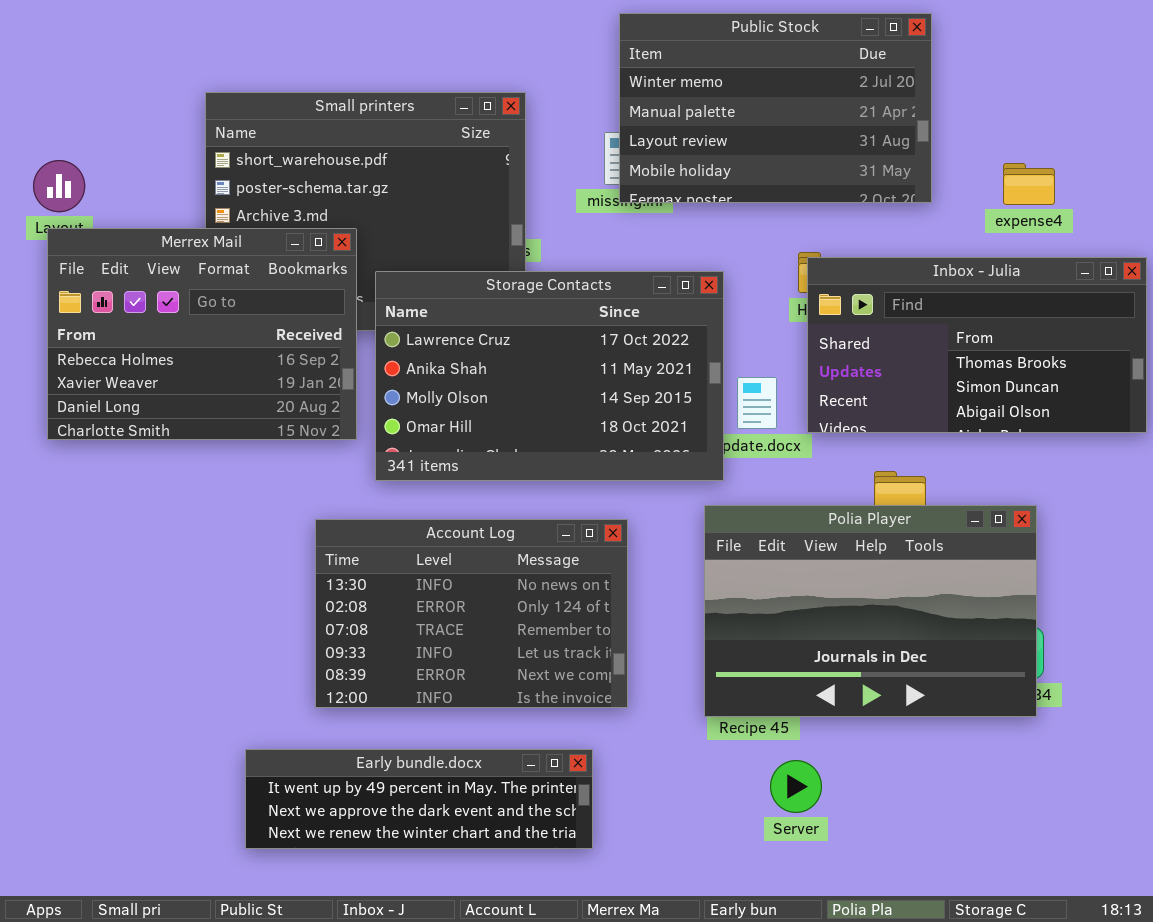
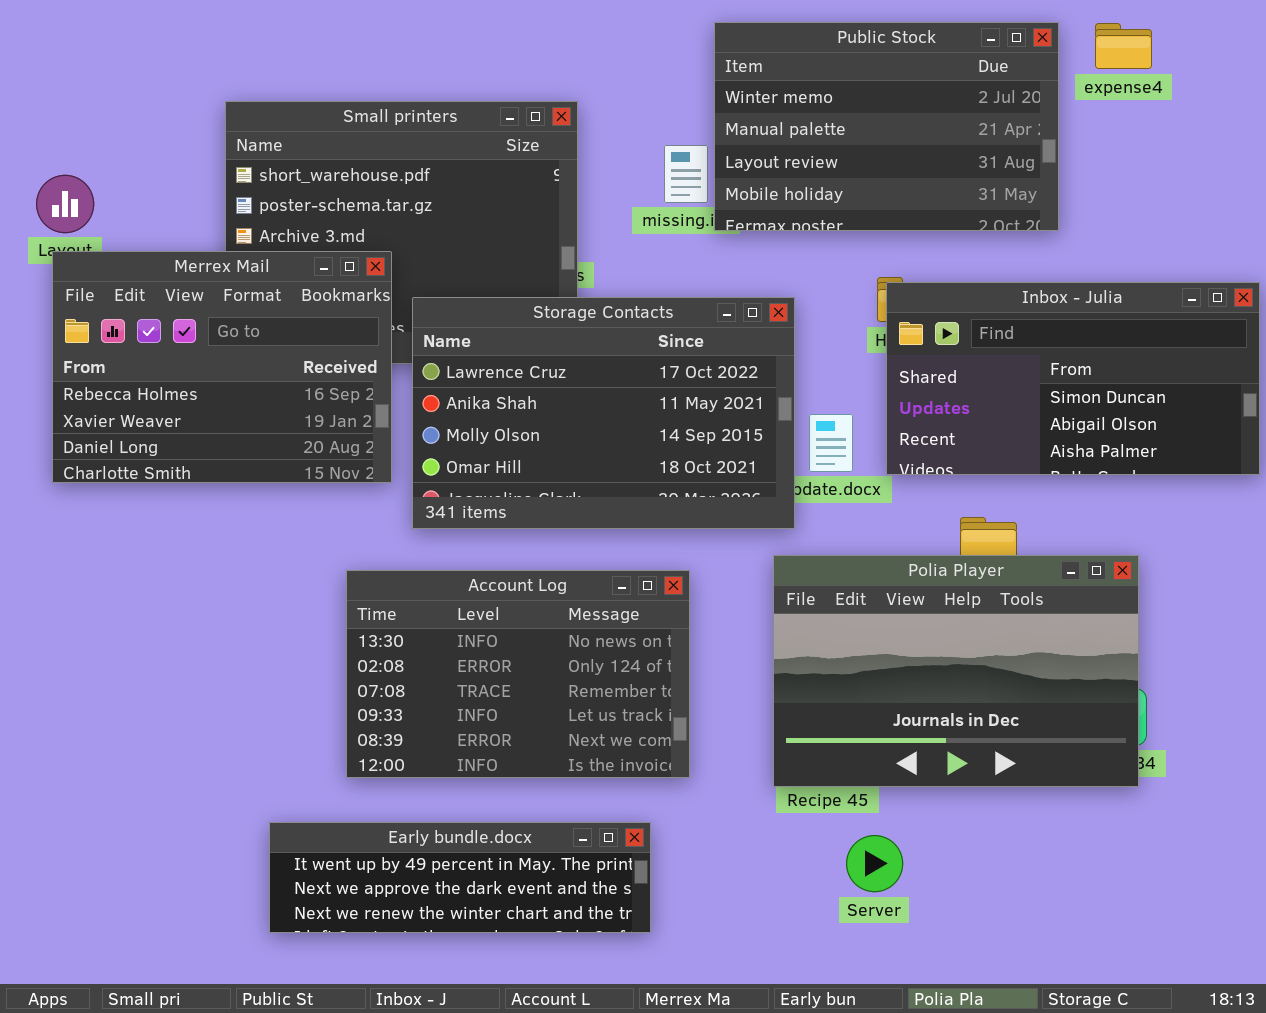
Public Stock: [619,13,932,203] -> [714,22,1059,231], moved
expense4: [1003,163,1055,205] -> [1095,23,1152,69], moved
Inbox - Julia: [807,257,1147,433] -> [886,282,1260,475], scrolled down 1 row

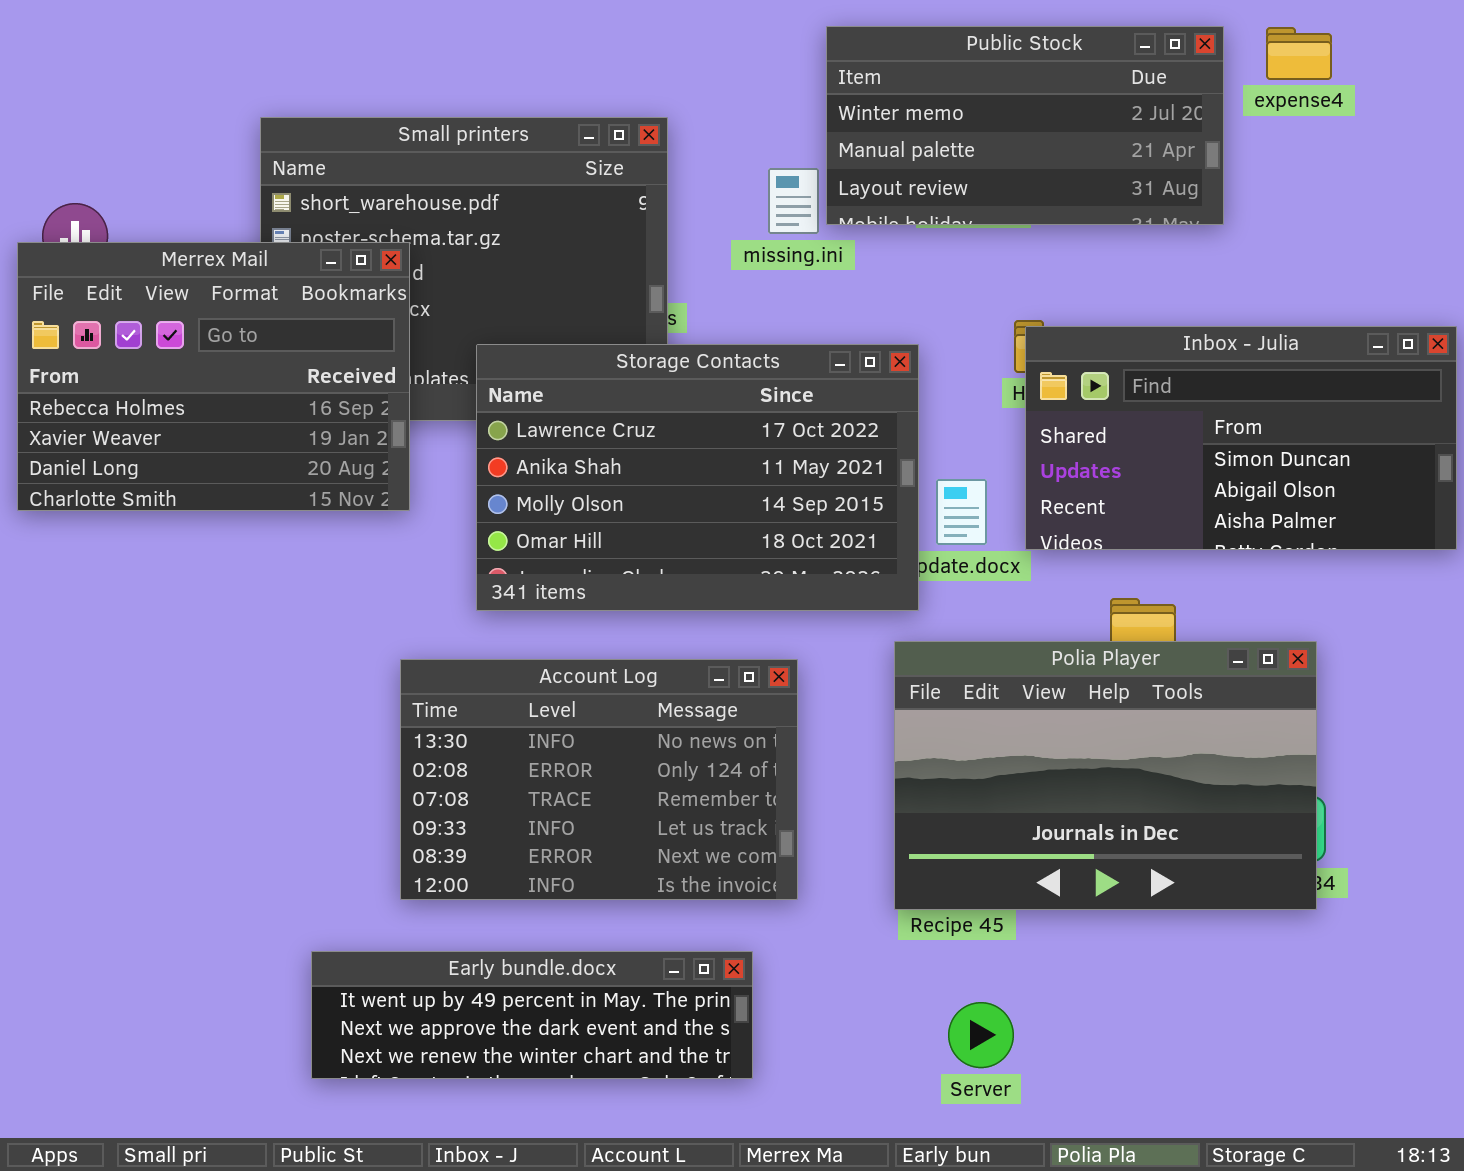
Public Stock: [714,22,1059,231] -> [826,26,1224,225], resized
Merrex Mail: [52,251,392,483] -> [17,242,410,511], moved
Server: [846,835,903,892] -> [948,1002,1014,1068], moved

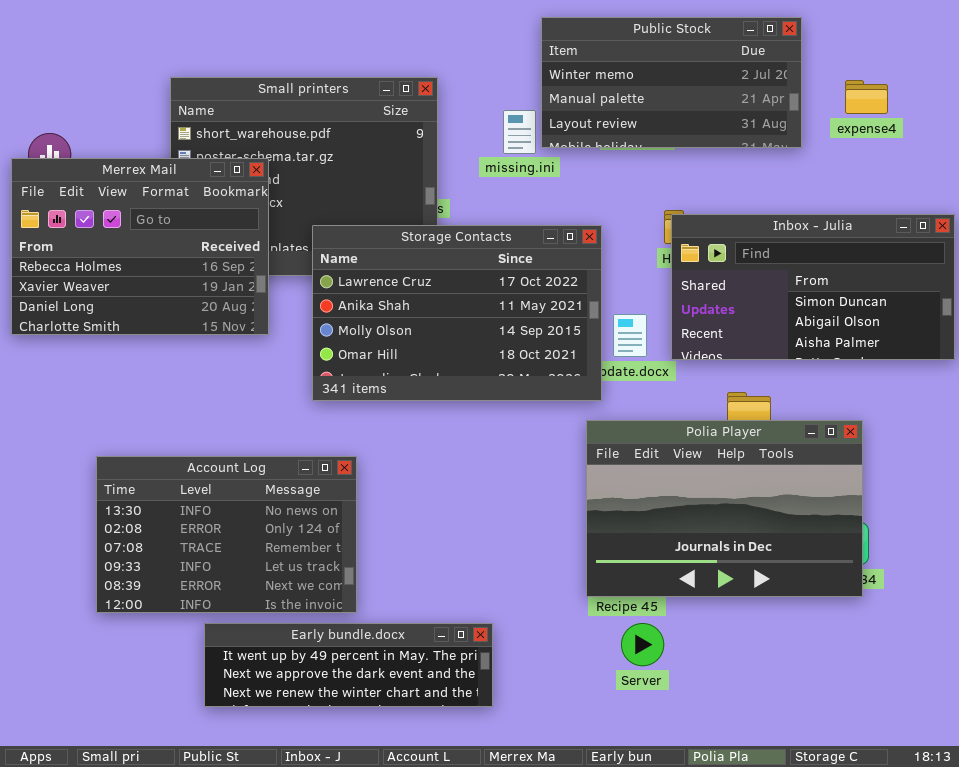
expense4: [1266,27,1332,80] -> [845,80,888,114], moved
Account Log: [400,659,798,900] -> [96,456,357,613], moved
Server: [948,1002,1014,1068] -> [621,623,664,666], moved

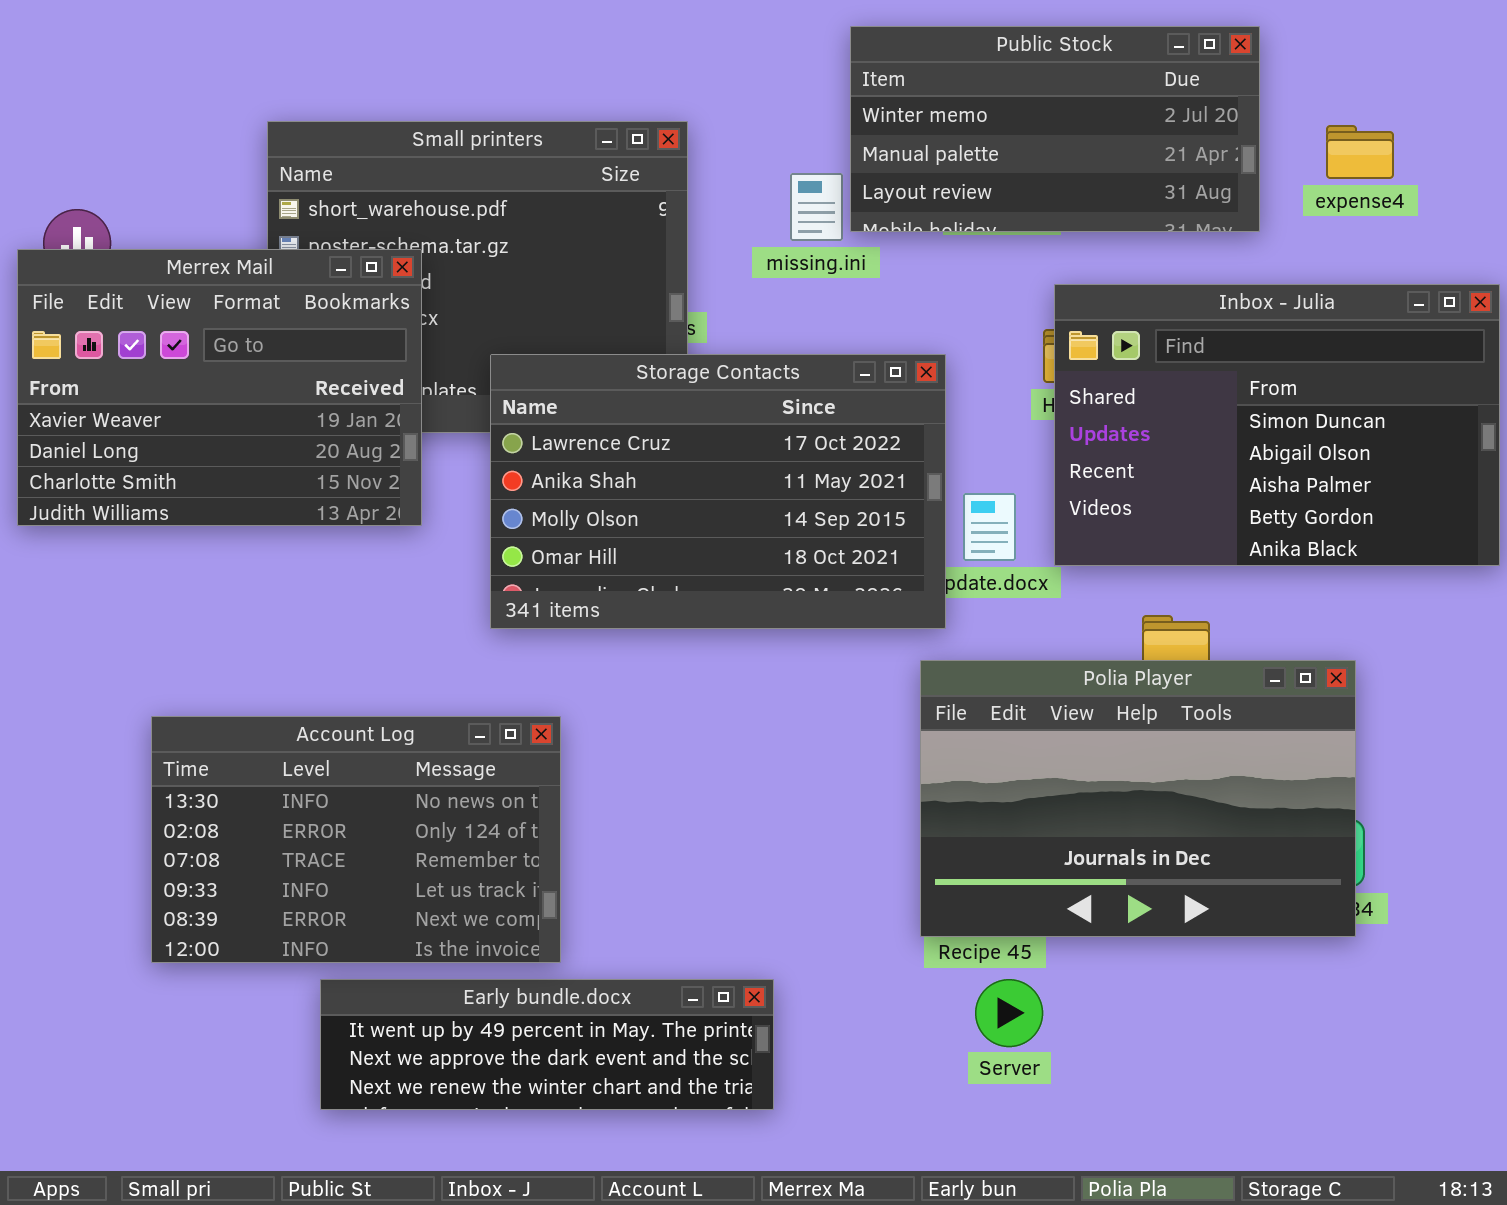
Merrex Mail: [11,158,269,335] -> [17,249,422,526], scrolled down 1 row
Inbox - Julia: [671,214,955,360] -> [1054,284,1500,566], resized

